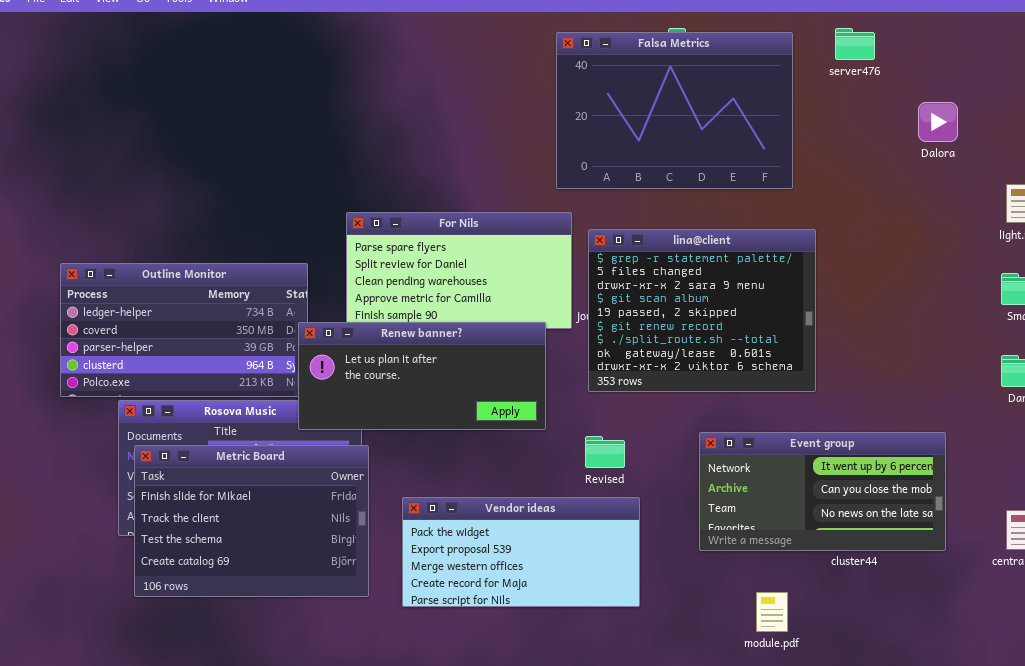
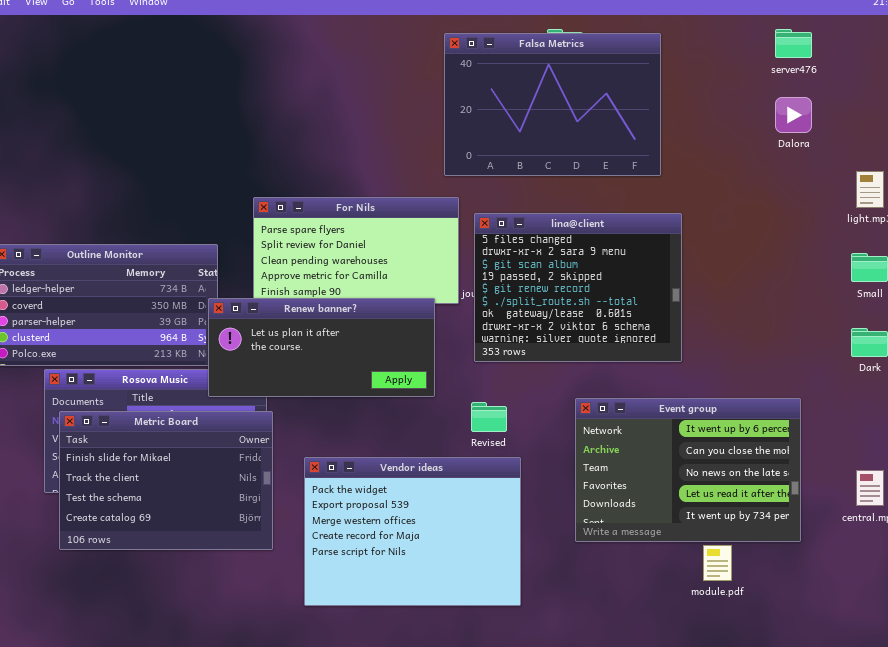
server476: [835,28,875,60] -> [775,29,812,58], moved
lina@client: [588,229,816,392] -> [474,213,682,362], scrolled down 1 row
Event group: [699,432,946,551] -> [575,398,801,542], resized
Vendor ideas: [402,497,640,607] -> [304,457,521,606], resized
module.pdf: [756,592,788,632] -> [703,545,732,581], moved

